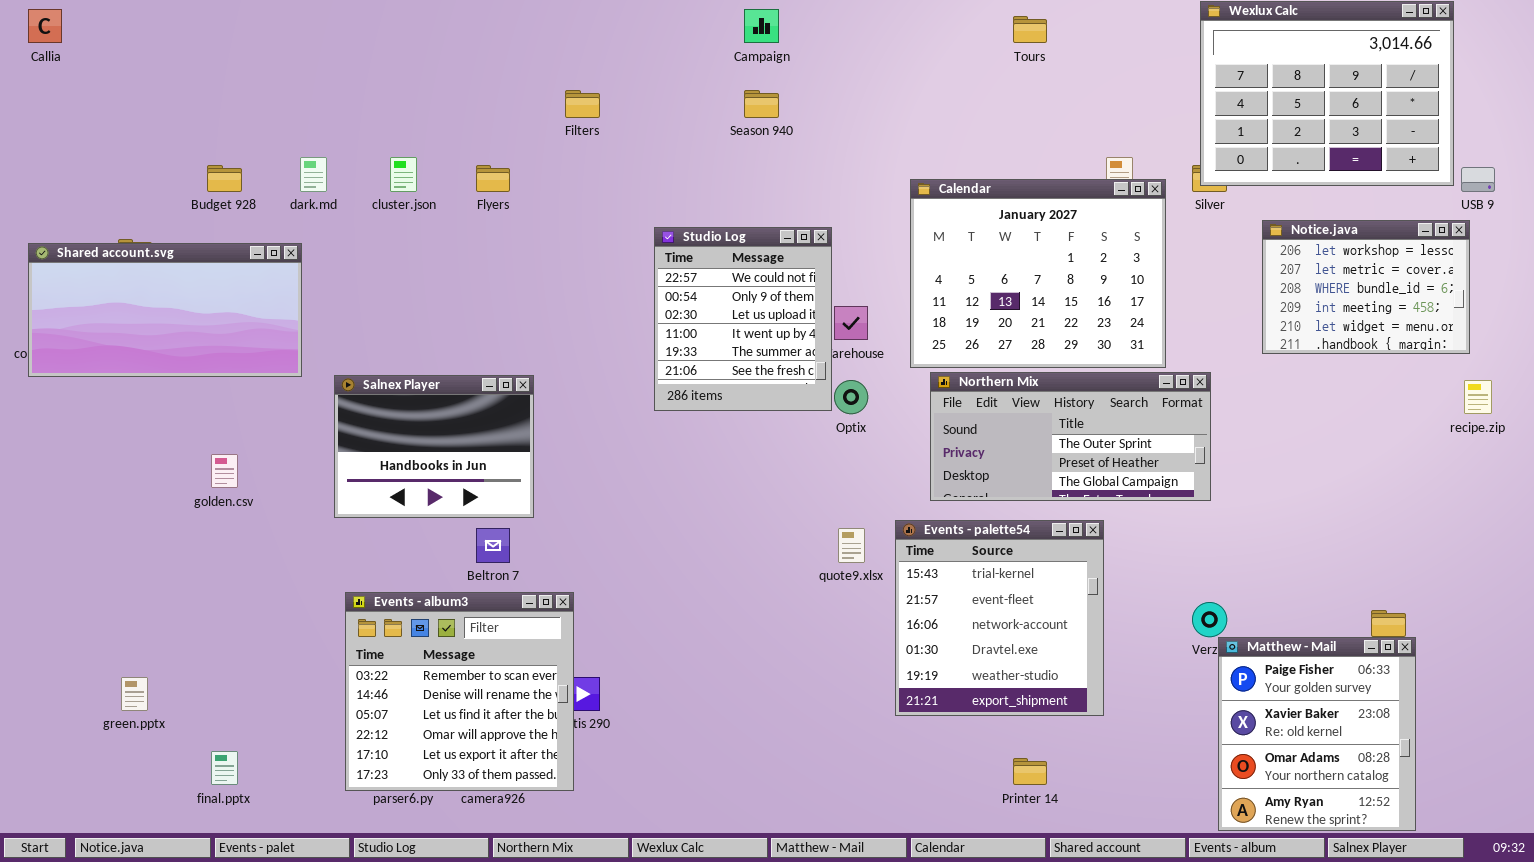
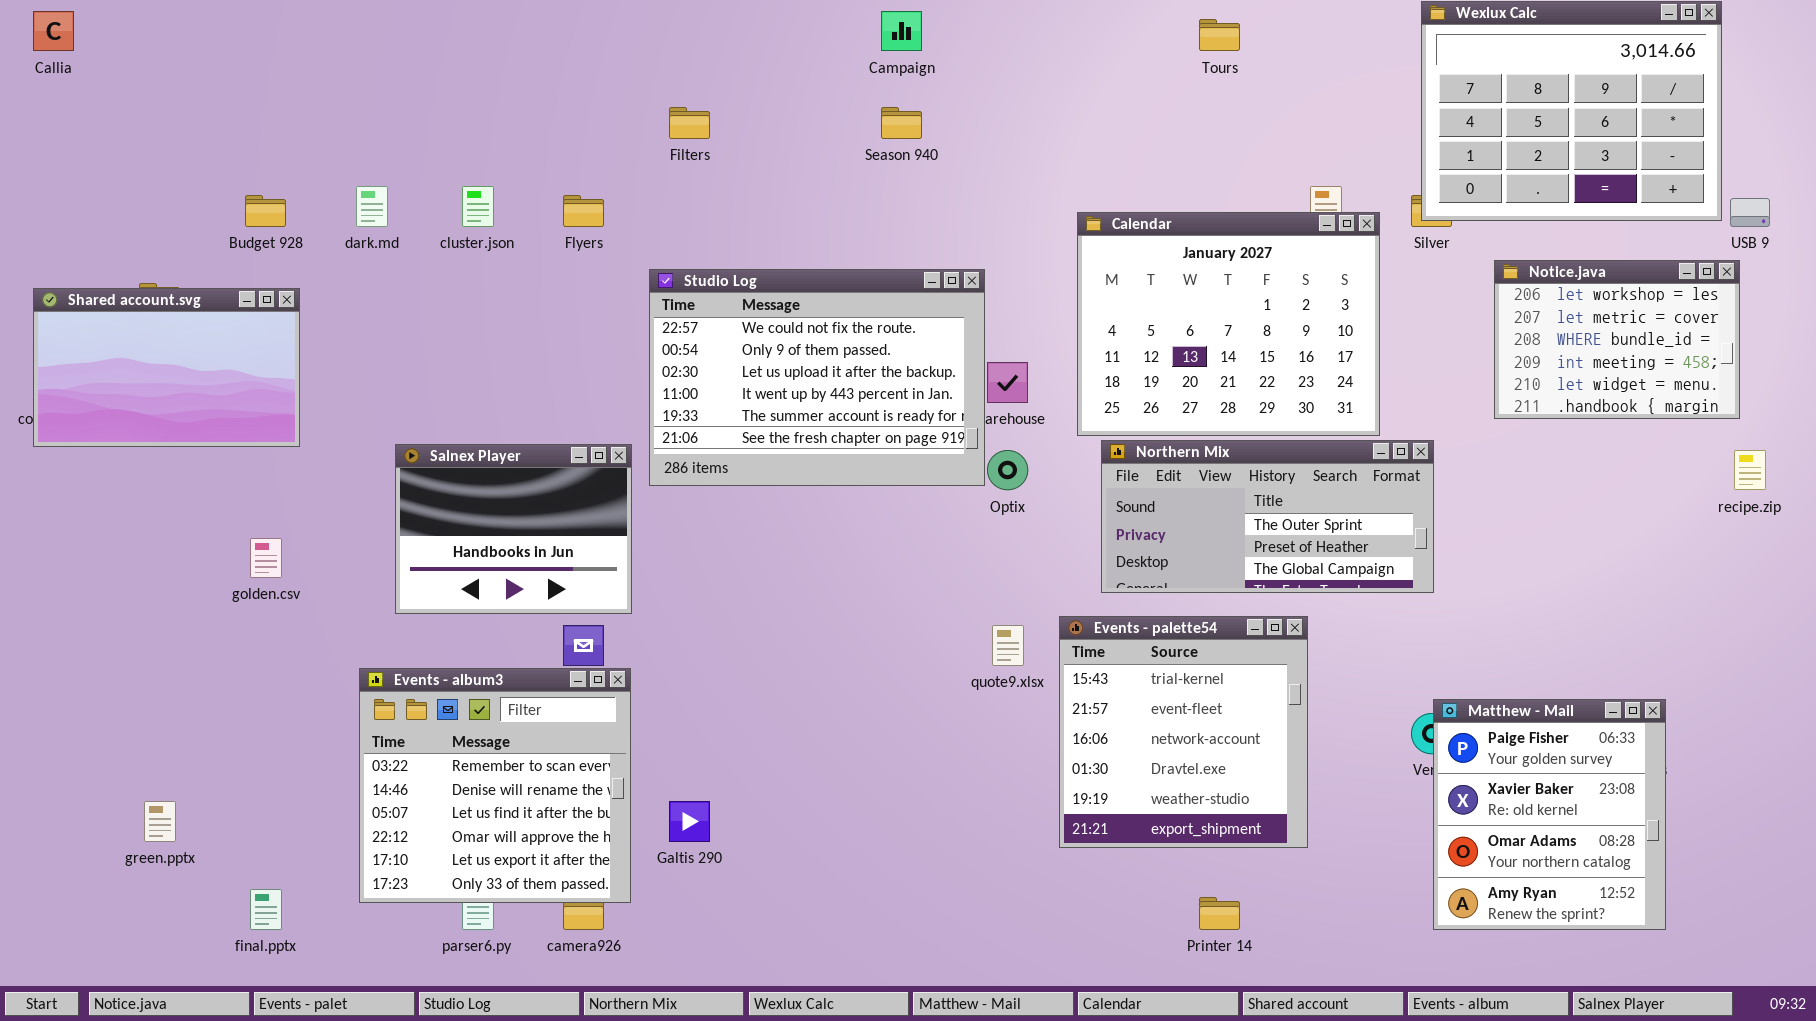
Studio Log: [654,227,832,411] -> [649,269,985,486], resized
Shared account.svg: [28,243,302,377] -> [33,288,300,447], resized
Events - album3: [345,592,574,791] -> [359,668,631,903], moved
Matthew - Mail: [1218,637,1416,831] -> [1433,699,1666,930], moved

